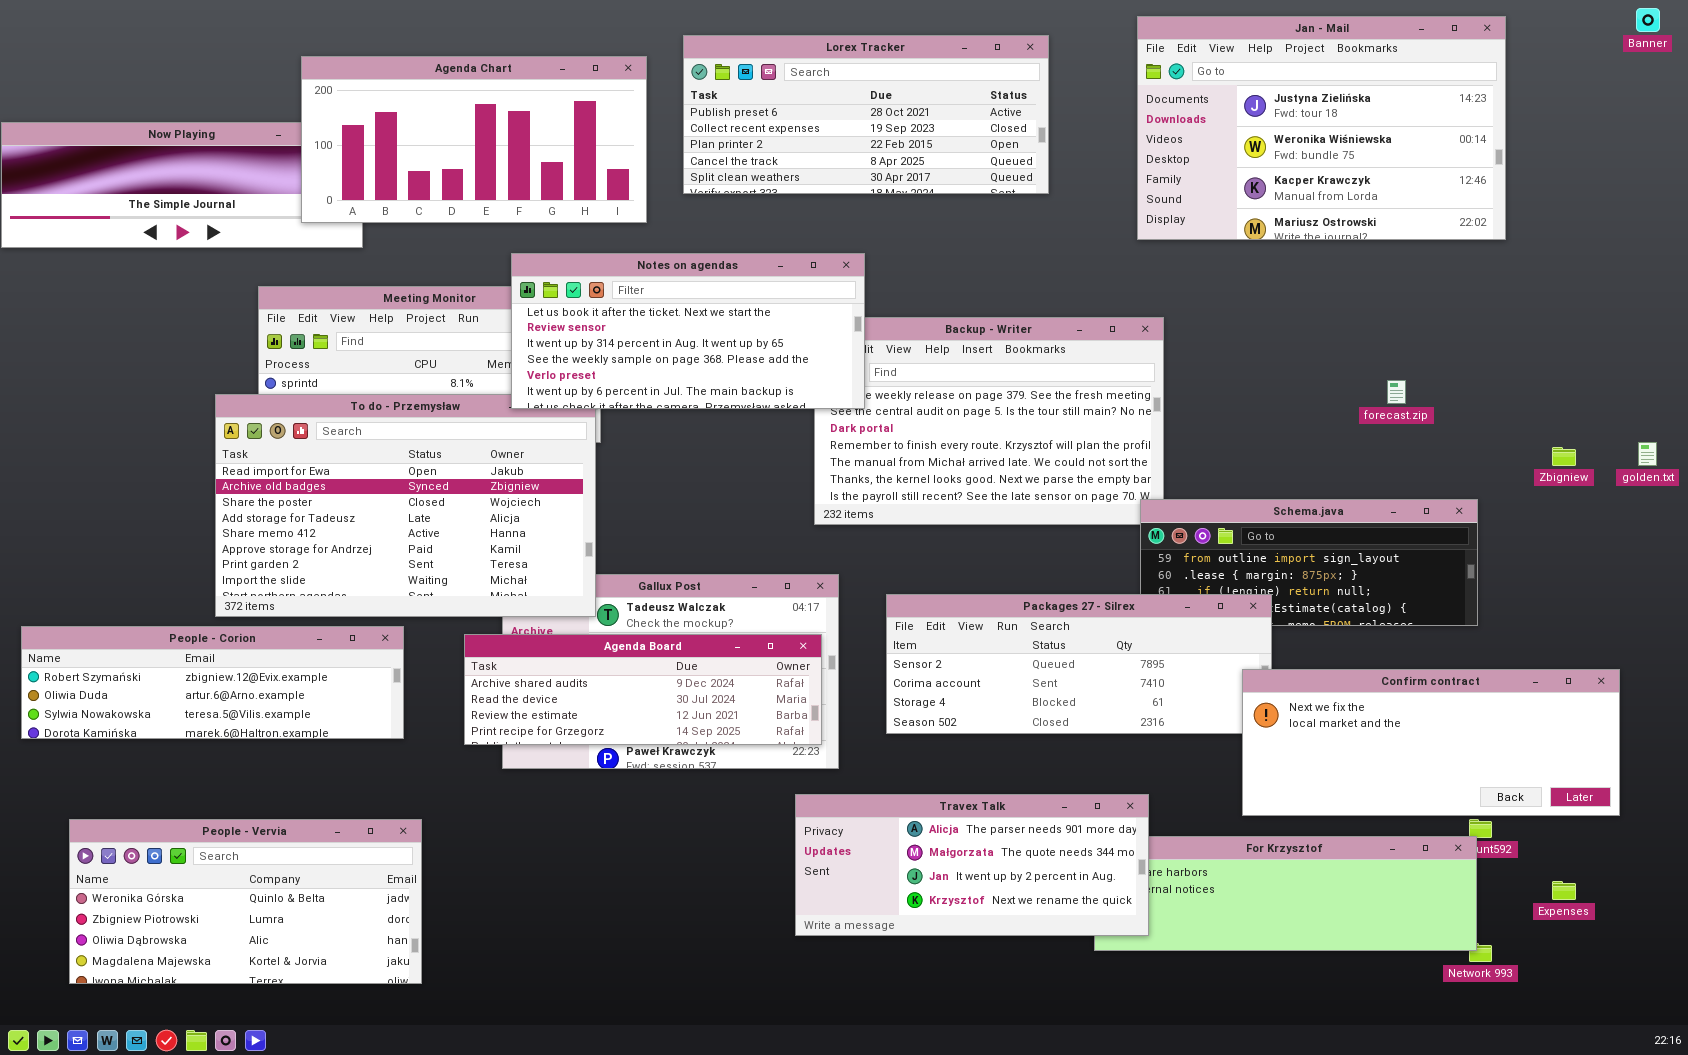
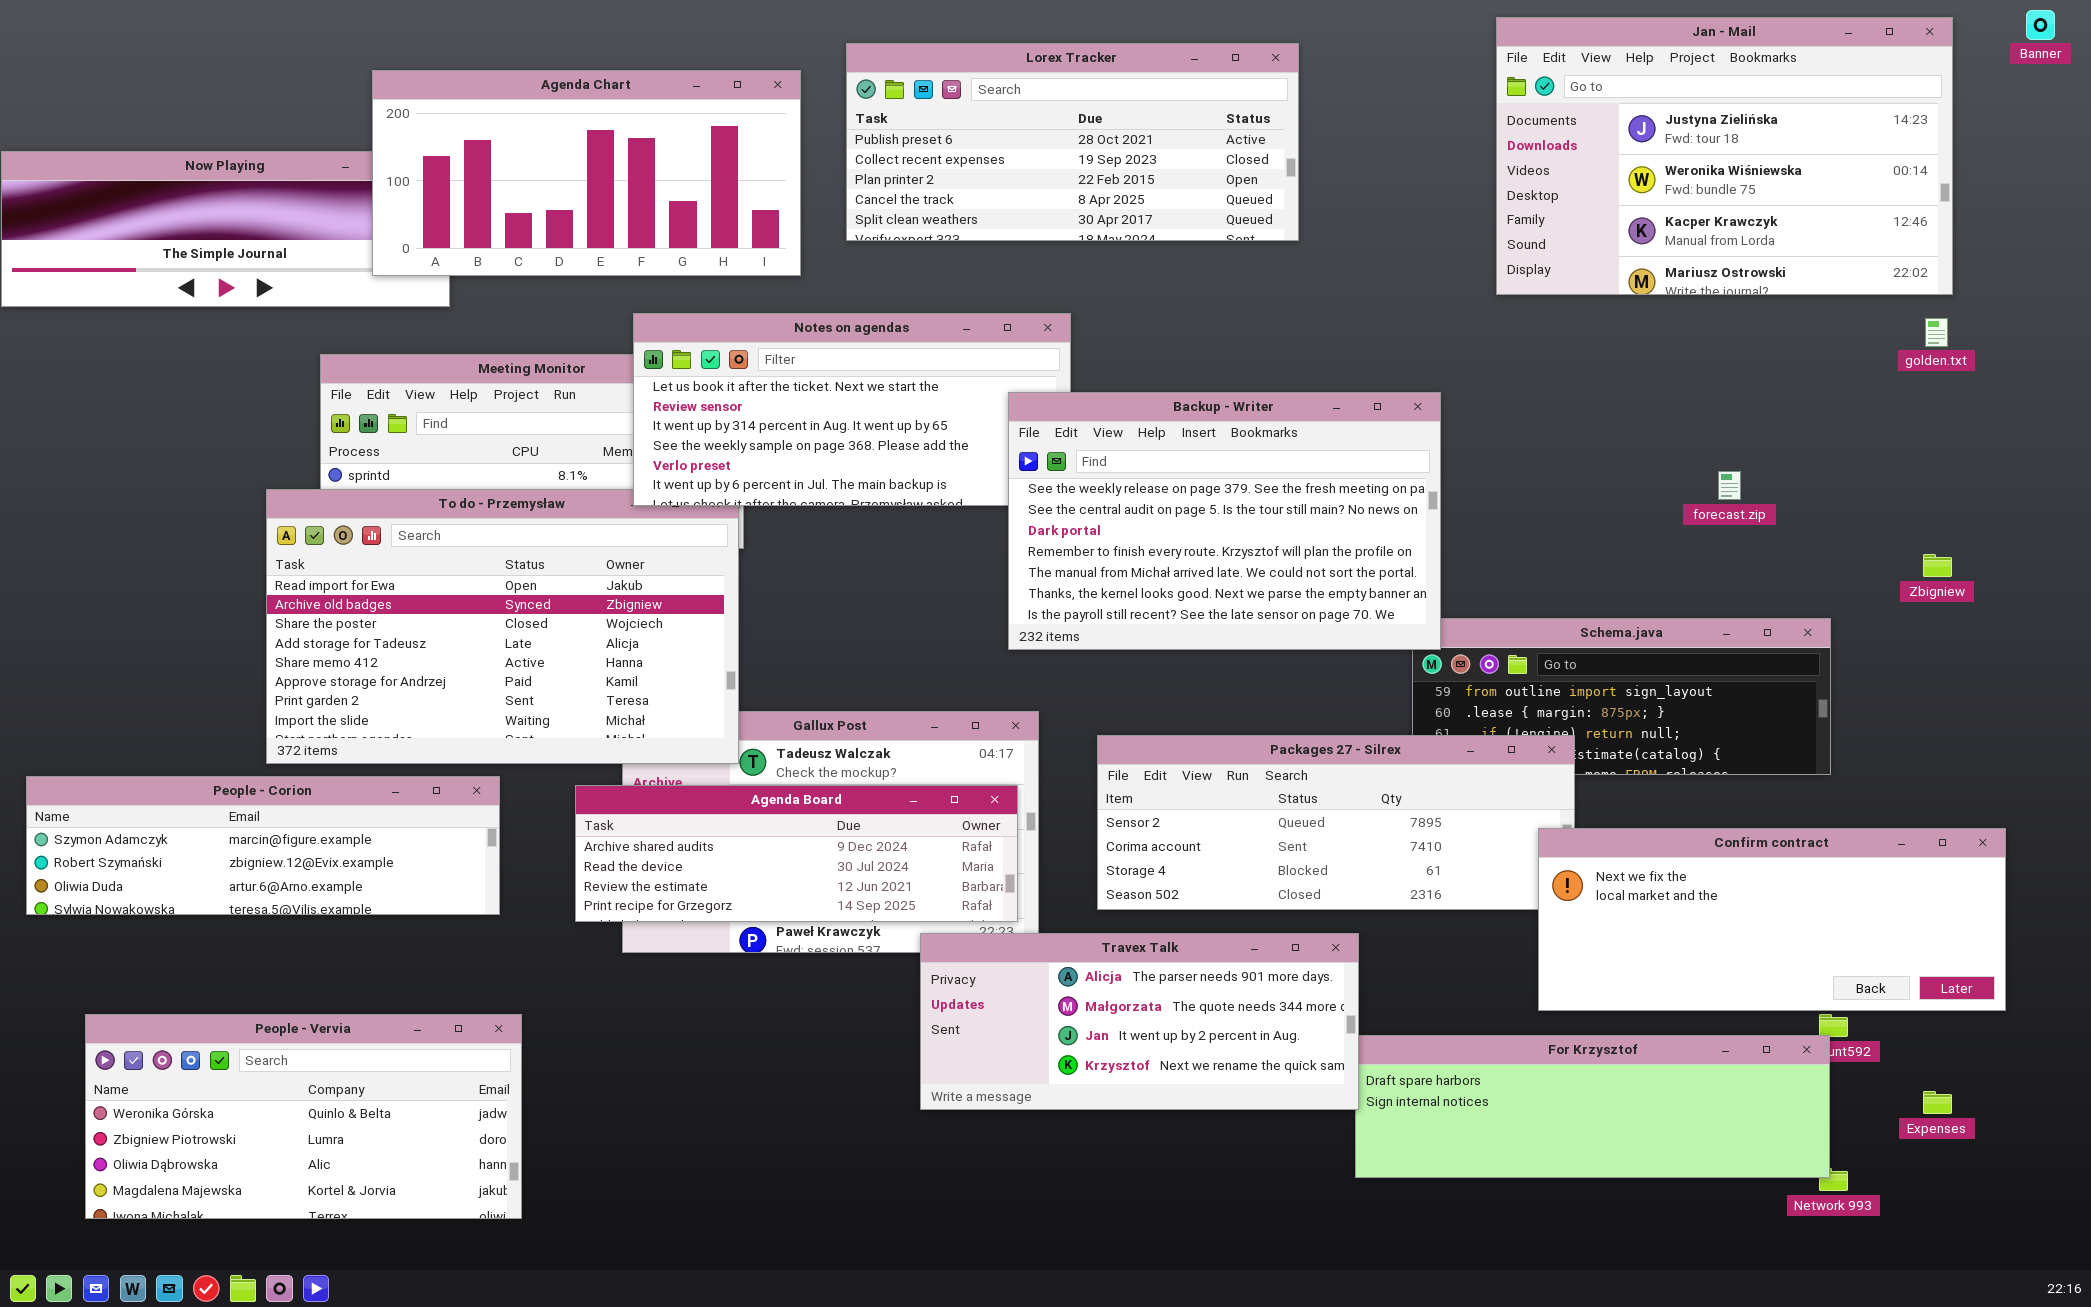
Jan - Mail: [1137,16,1506,240] -> [1496,17,1953,295], moved
Backup - Writer: [814,317,1164,525] -> [1008,392,1441,650], raised
golden.txt: [1638,442,1657,466] -> [1925,318,1948,347], moved
People - Corion: [21,626,404,739] -> [26,776,500,915], scrolled up 1 row
Travex Talk: [795,794,1149,936] -> [920,933,1359,1110], moved

